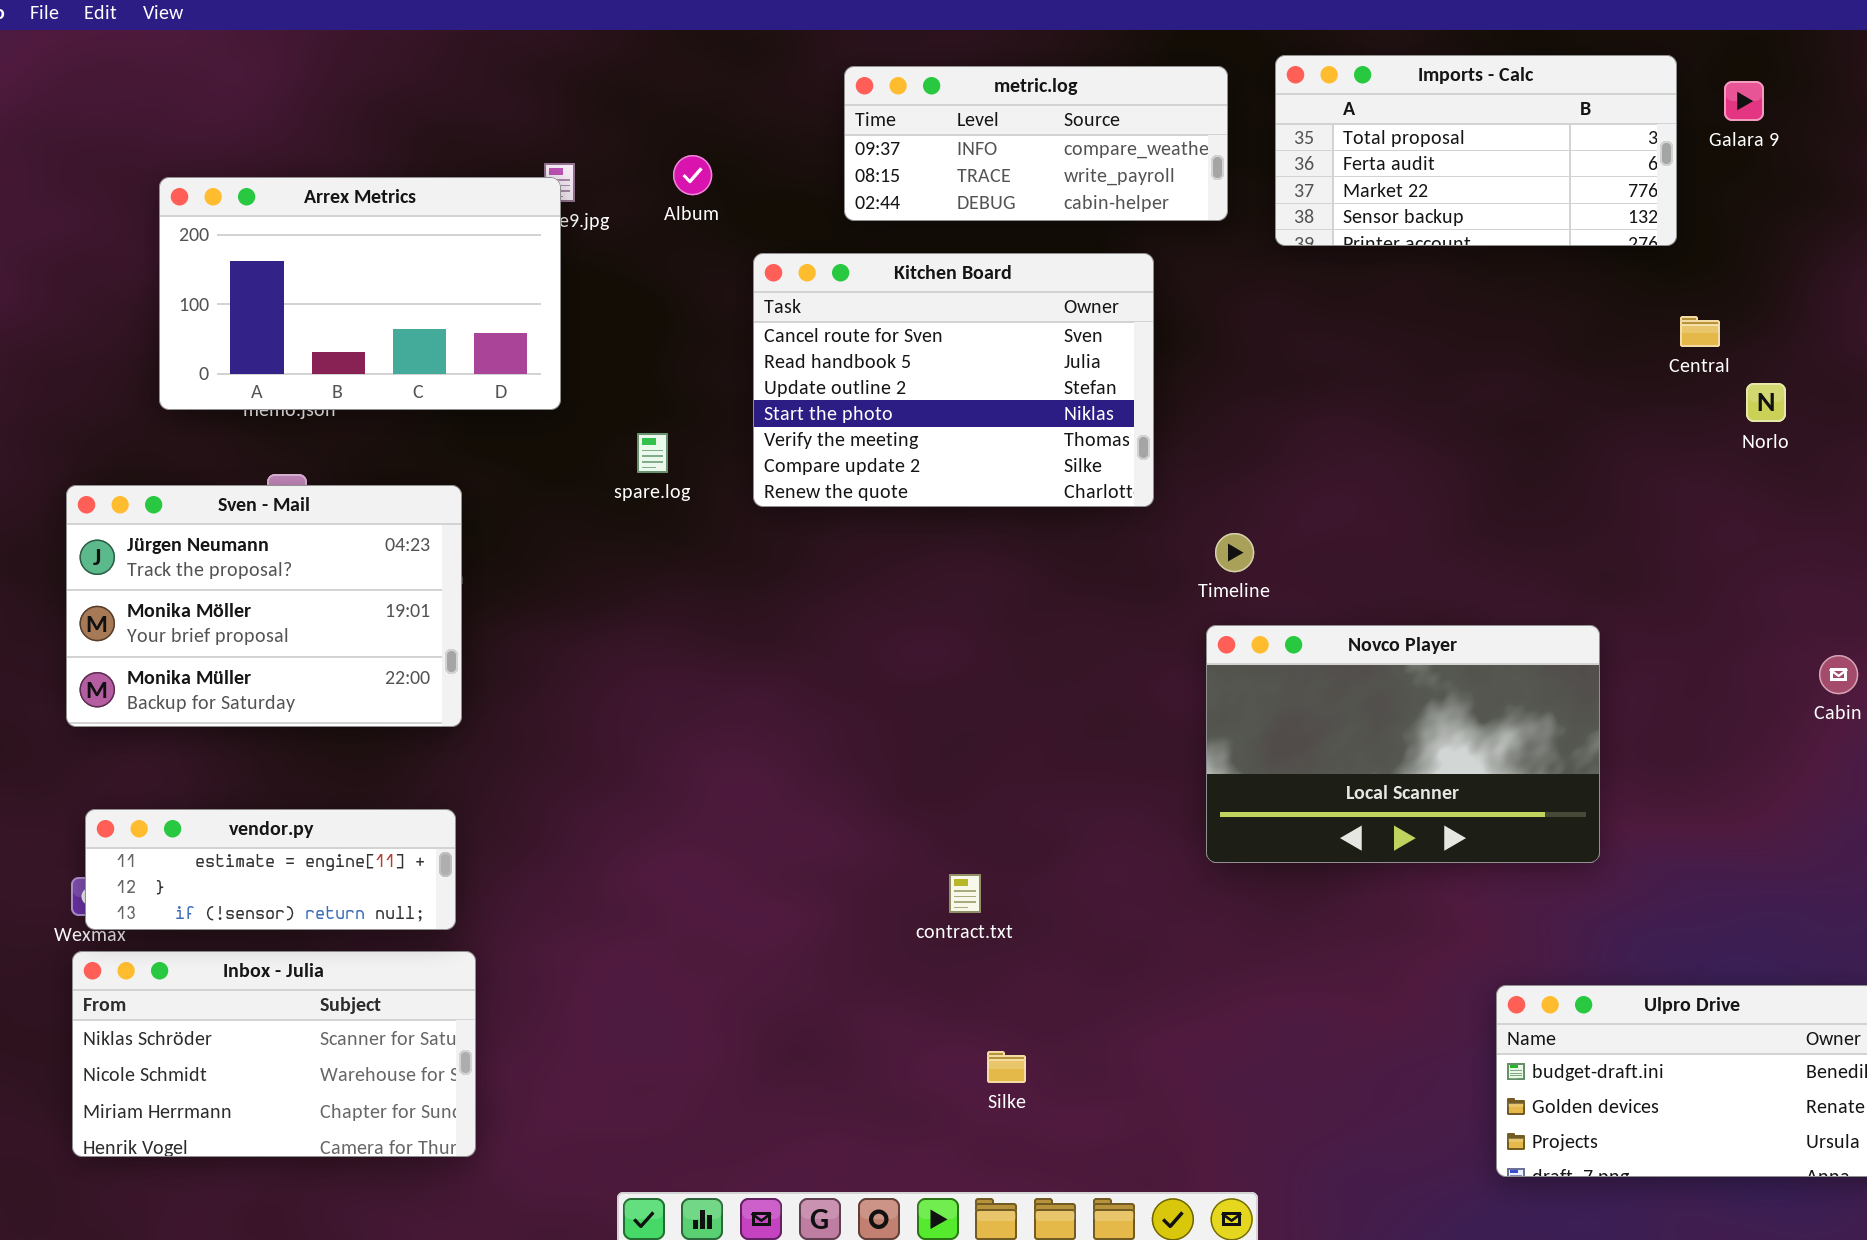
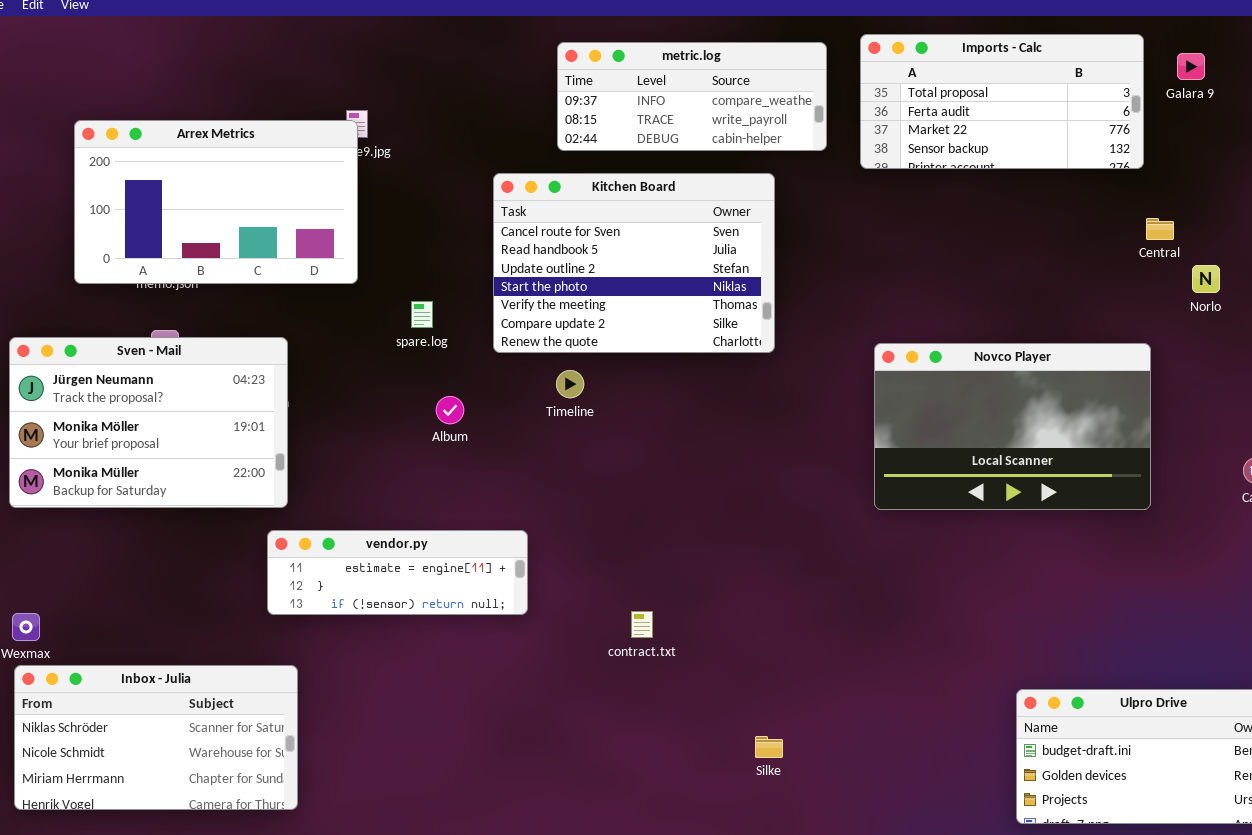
Album: [673,155,712,195] -> [436,396,464,424], moved
Timeline: [1215,533,1254,572] -> [556,370,584,398], moved
Novco Player: [1206,625,1600,863] -> [874,343,1151,510], moved
vendor.py: [85,809,456,930] -> [267,530,528,615], moved
Silke: [987,1051,1026,1083] -> [755,736,783,758], moved

